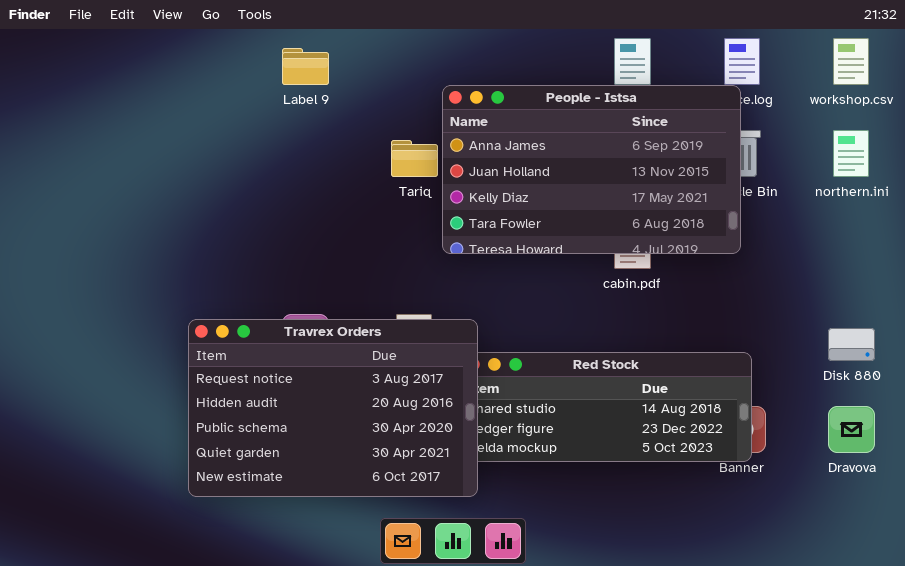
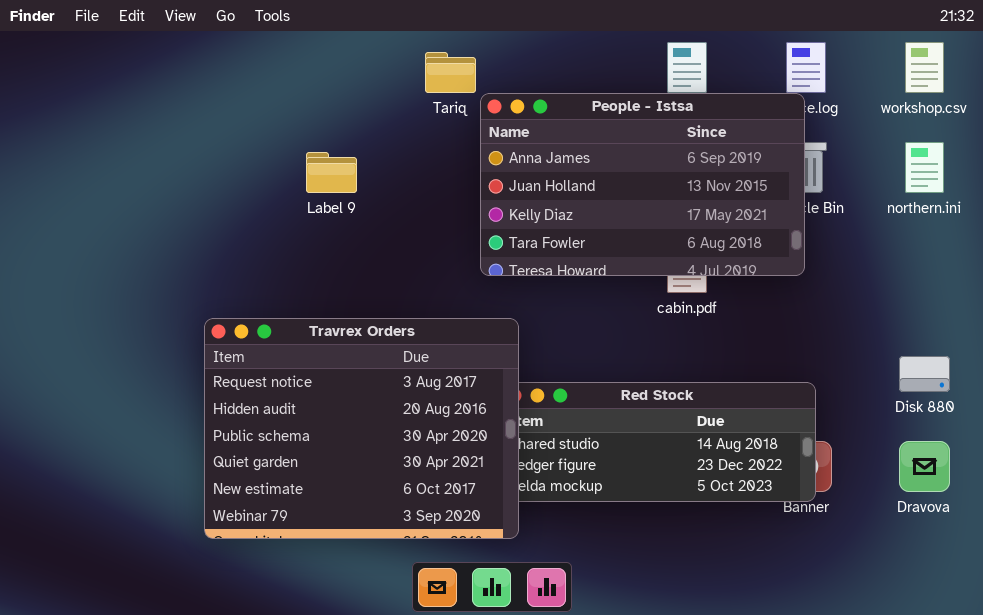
Label 9: [282,48,329,85] -> [306,152,357,193], moved
Tariq: [391,140,438,177] -> [425,52,476,93], moved
Travrex Orders: [188,319,478,497] -> [204,318,519,539], resized

